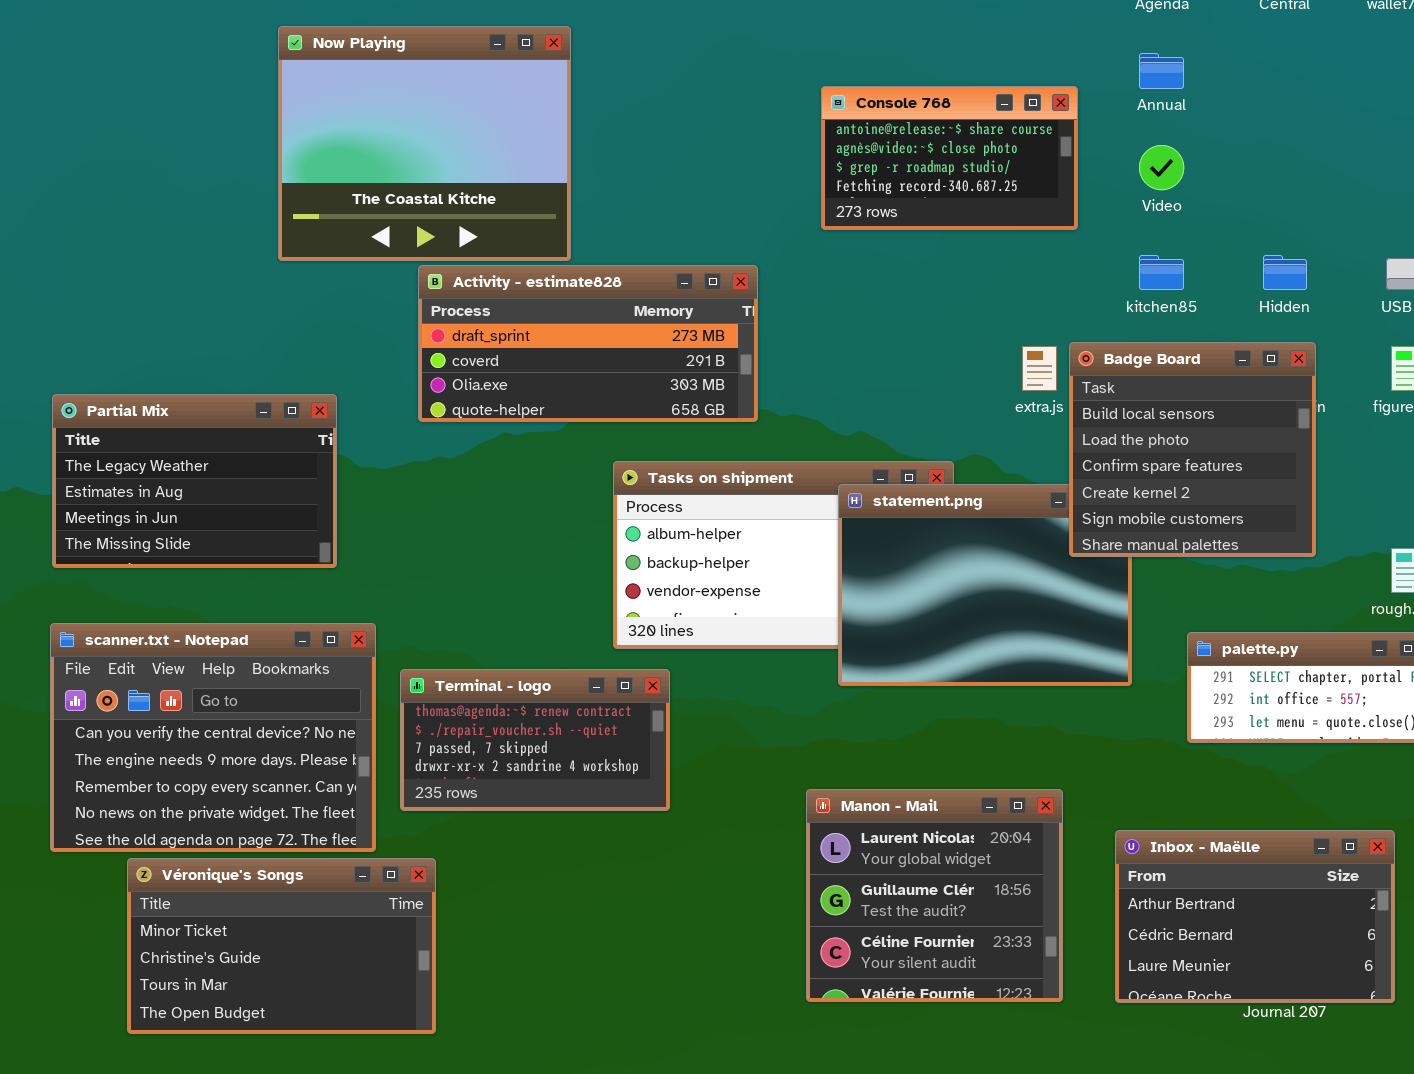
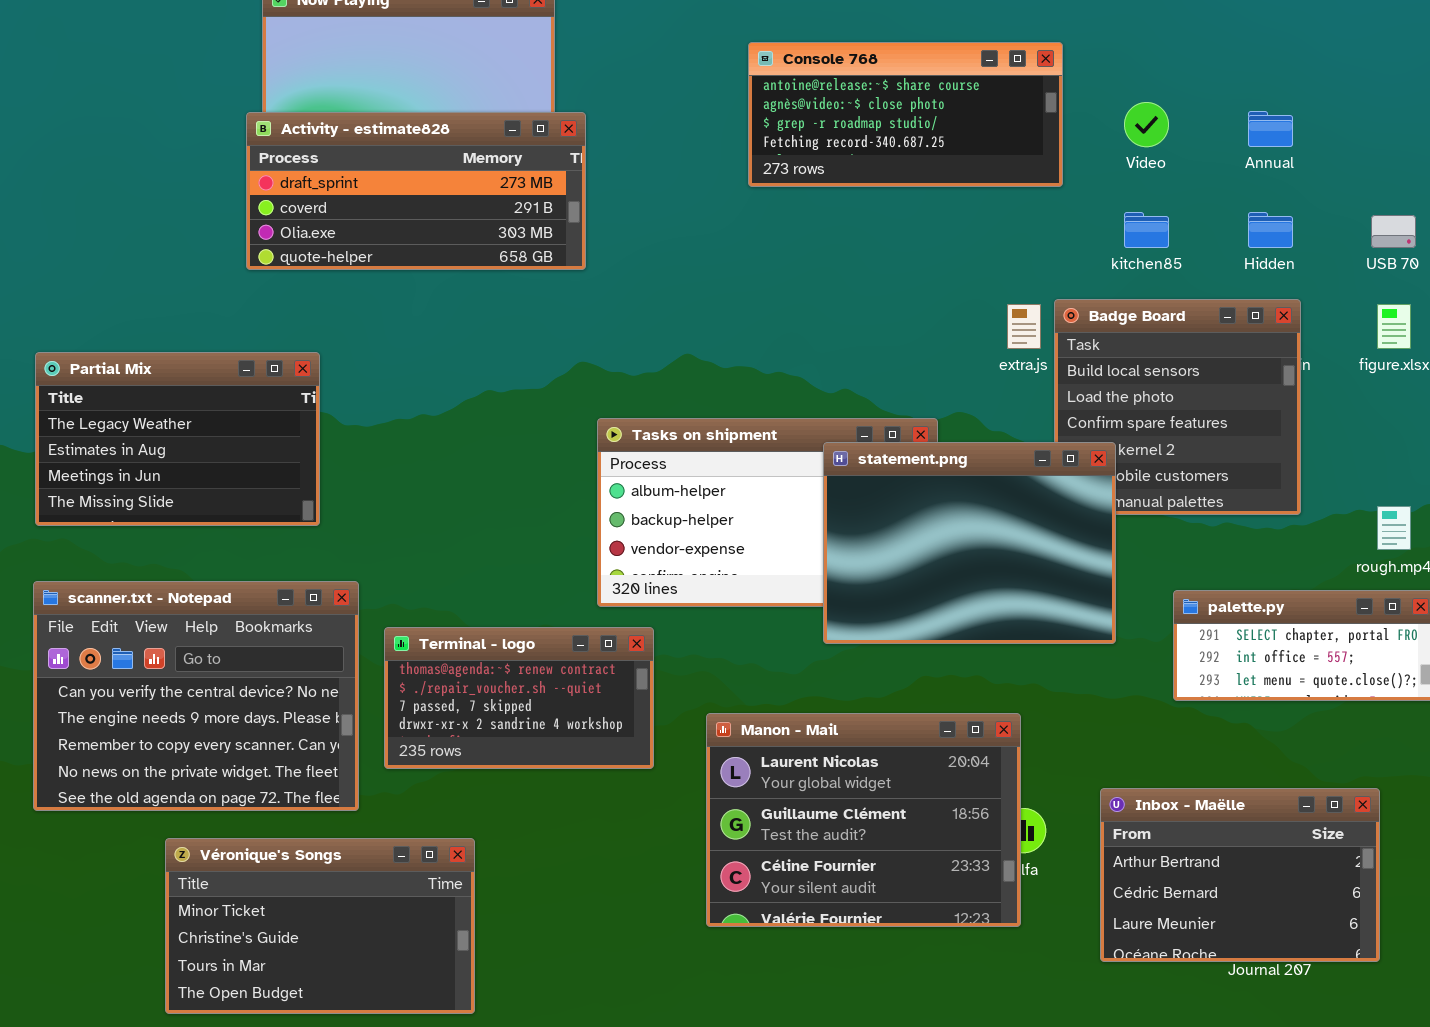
Annual: [1139,53,1184,89] -> [1248,111,1293,147], moved
Console 768: [821,86,1078,230] -> [748,42,1063,187], resized
Activity - estimate828: [418,265,758,422] -> [246,112,586,270], moved
statement.png: [838,484,1132,686] -> [823,442,1116,644], raised
Manon - Mail: [806,789,1063,1002] -> [706,713,1021,927], moved, resized
Véronique's Songs: [127,858,436,1034] -> [165,838,475,1014], moved

